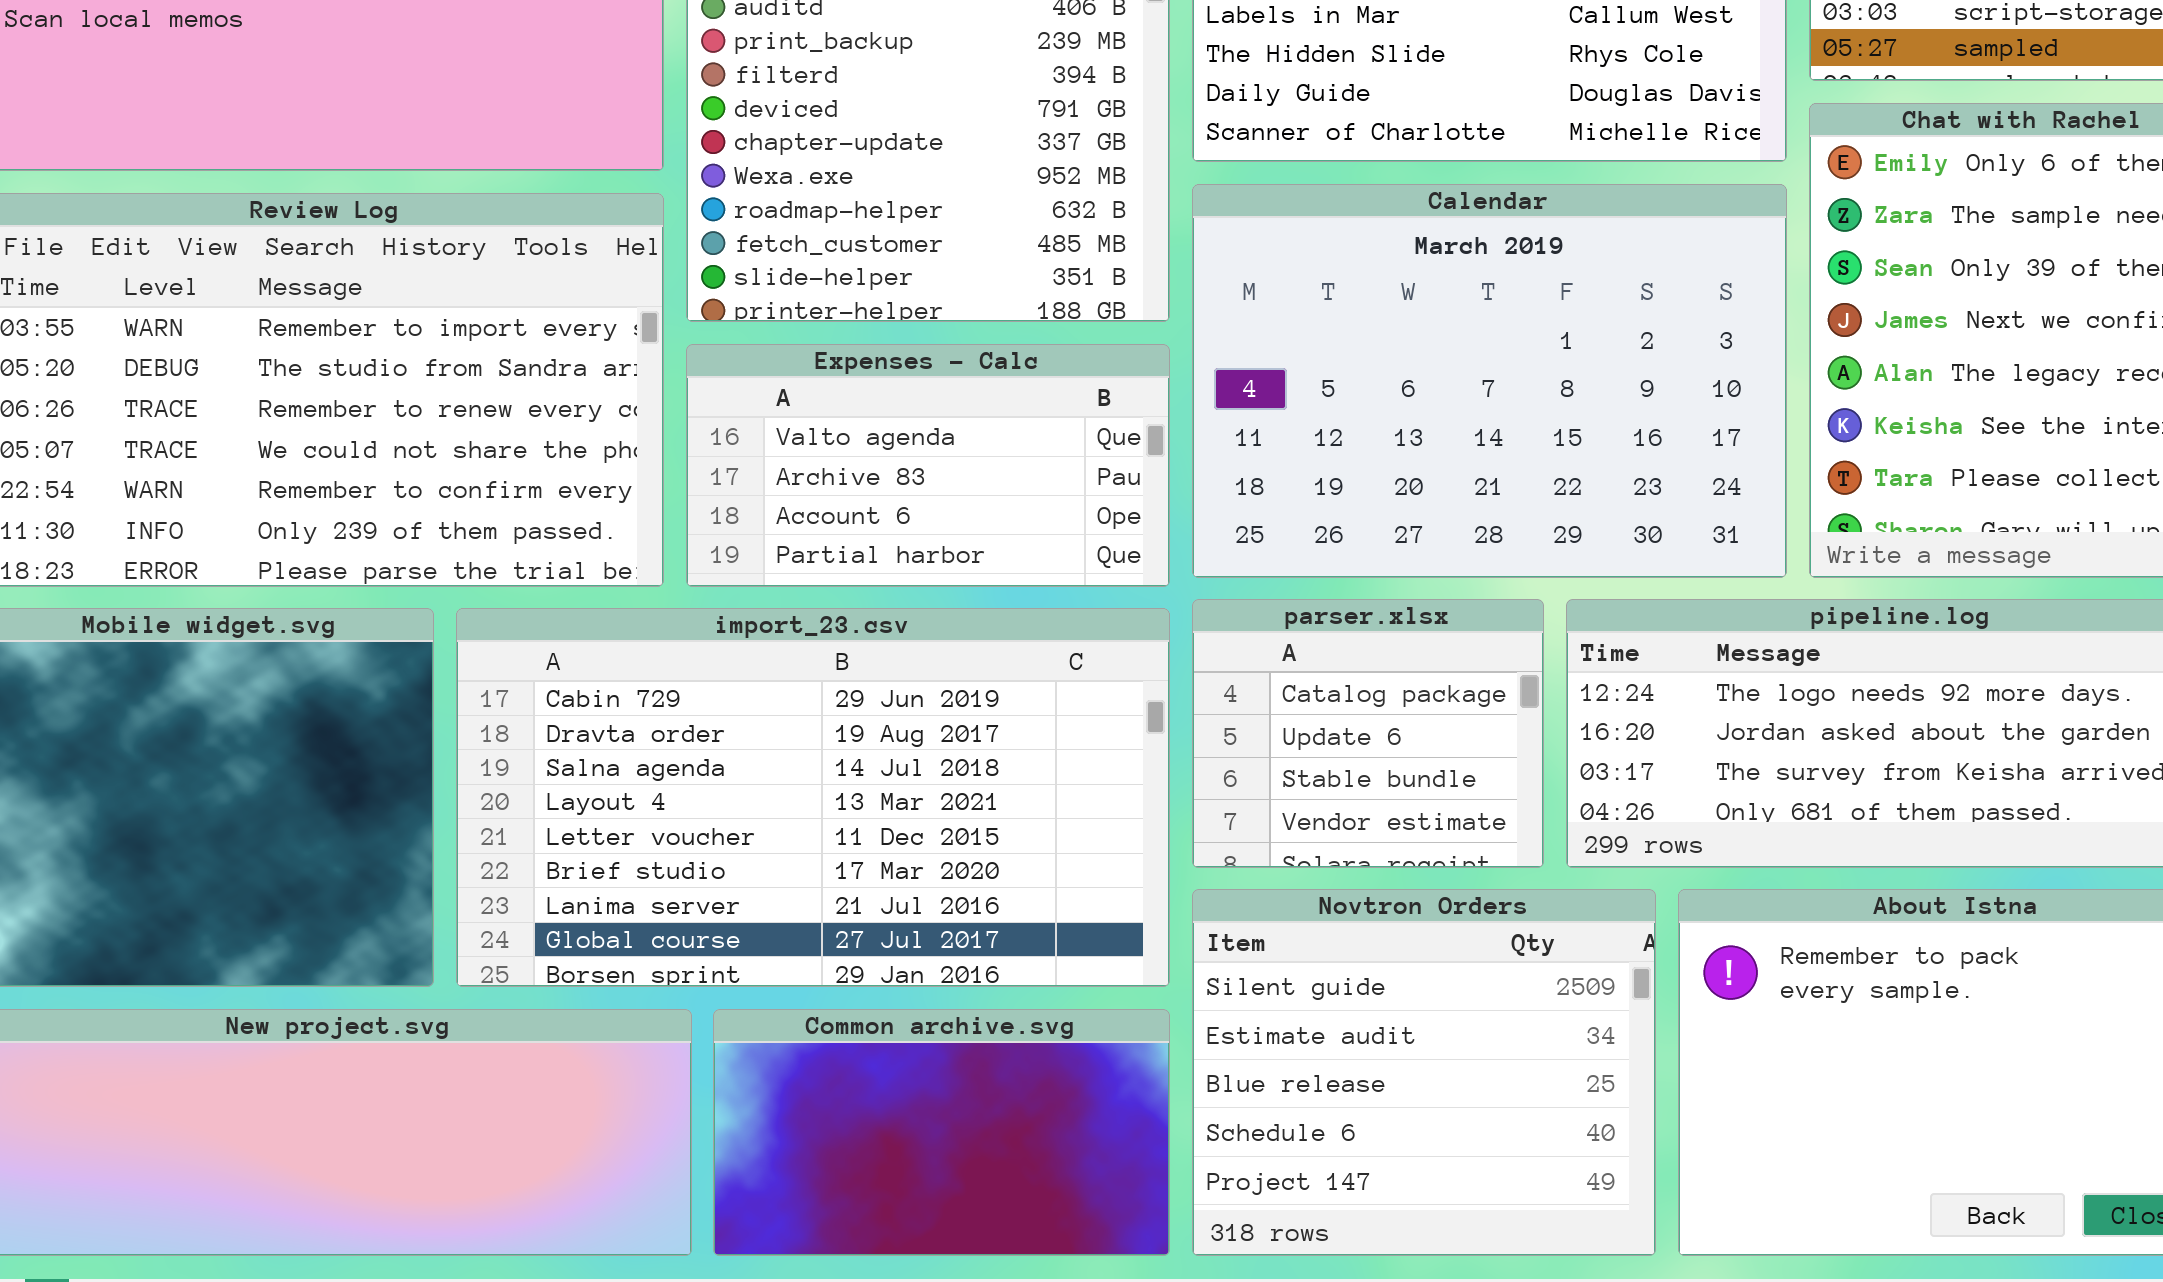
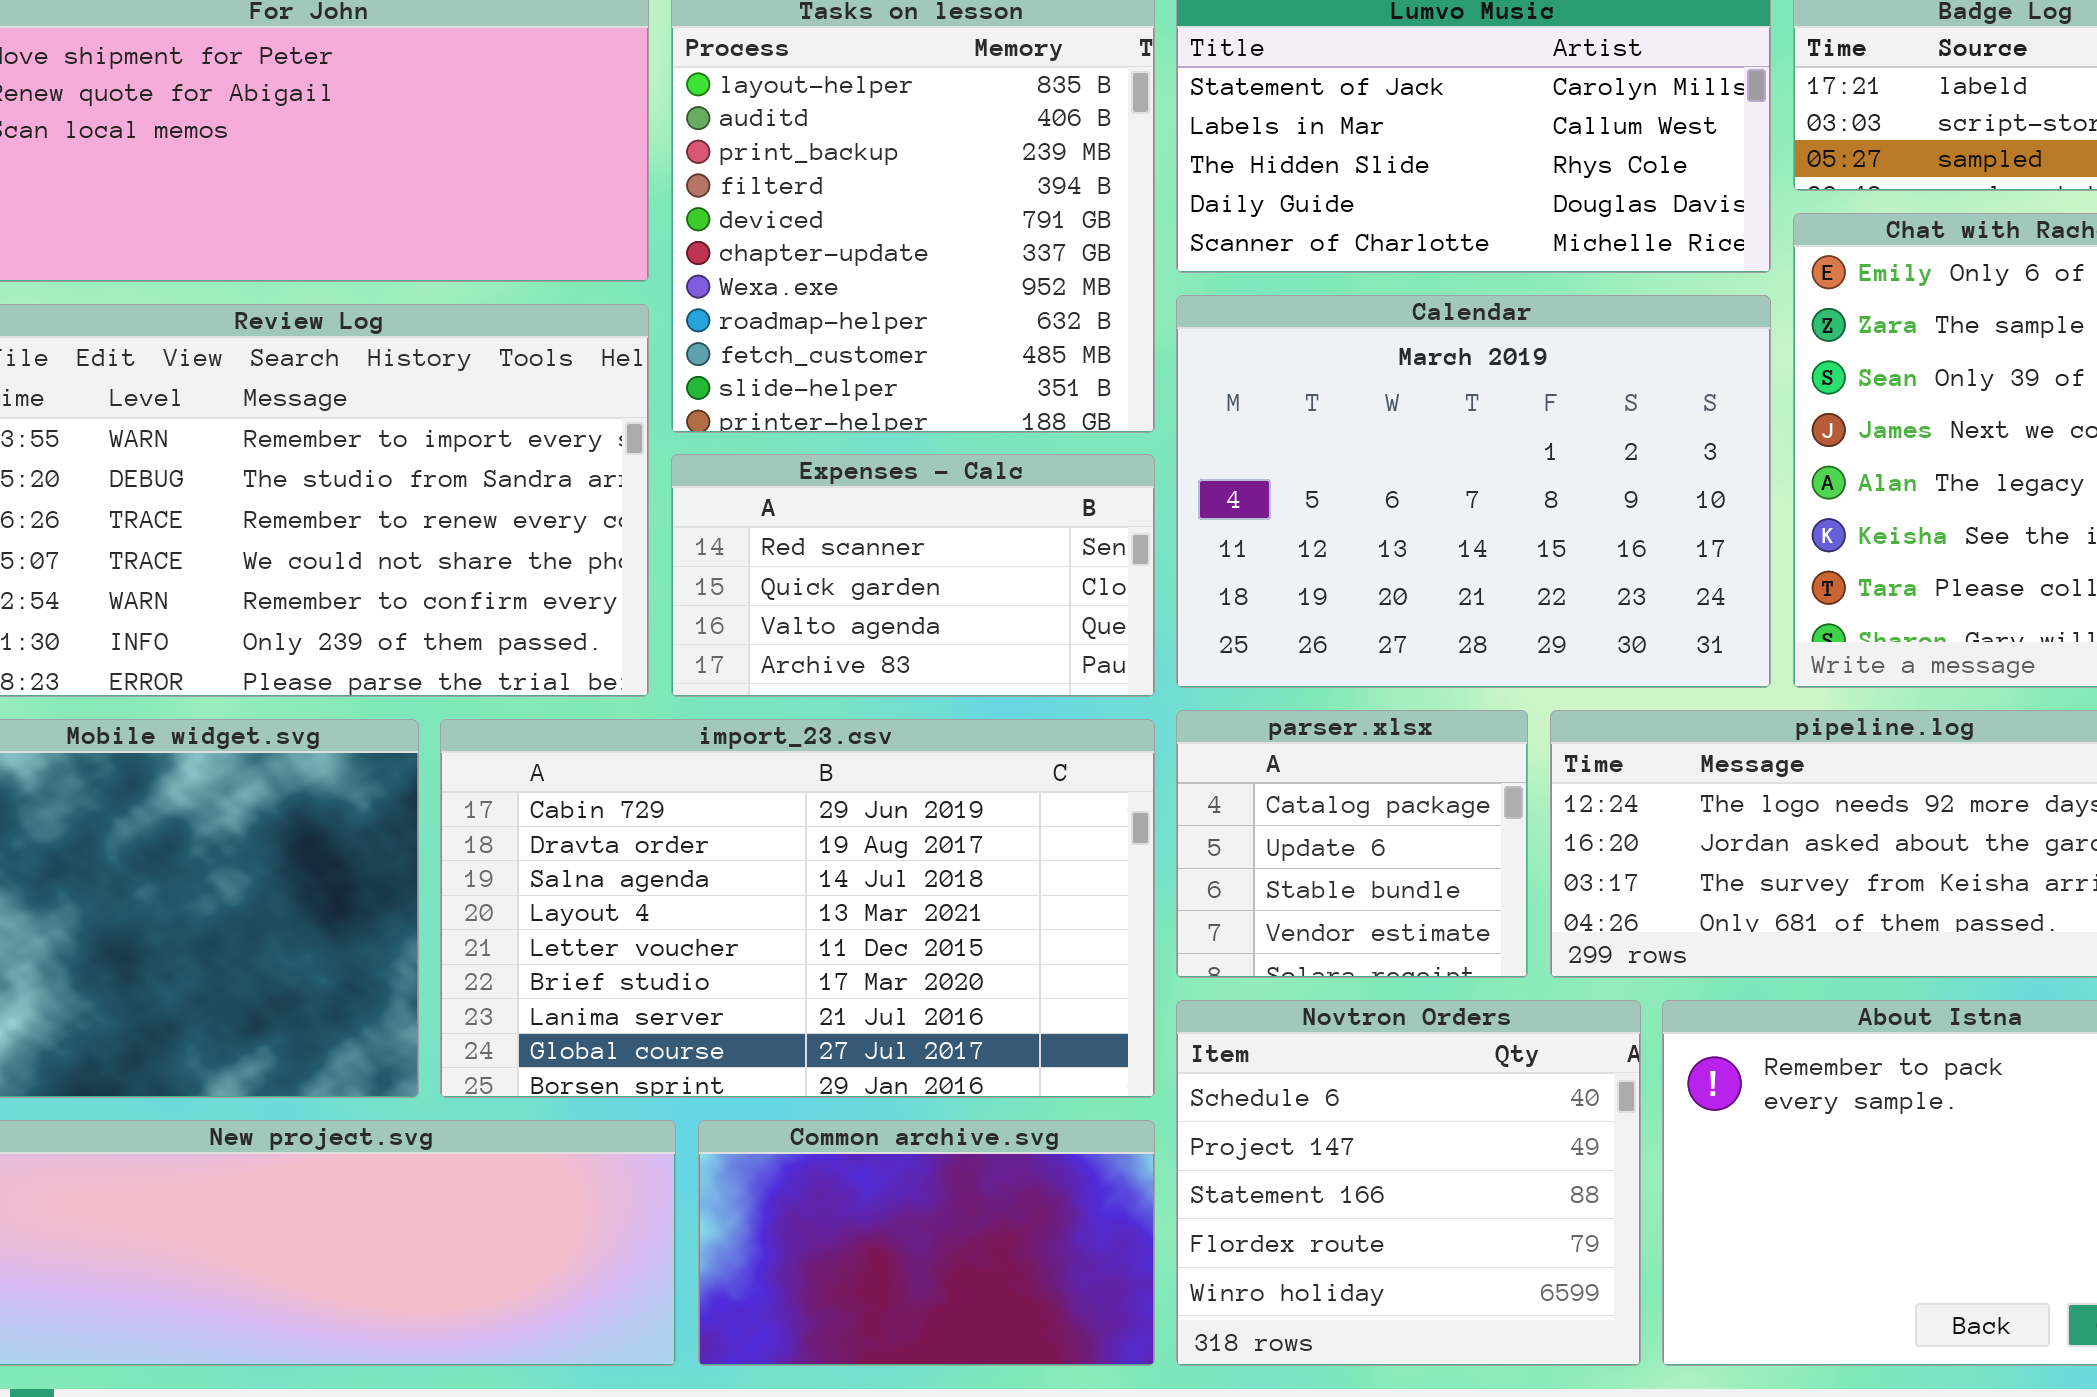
Expenses - Calc: [686,344,1170,587] -> [671,454,1155,697], scrolled up 2 rows
Novtron Orders: [1192,889,1656,1256] -> [1176,1000,1641,1366], scrolled down 3 rows

